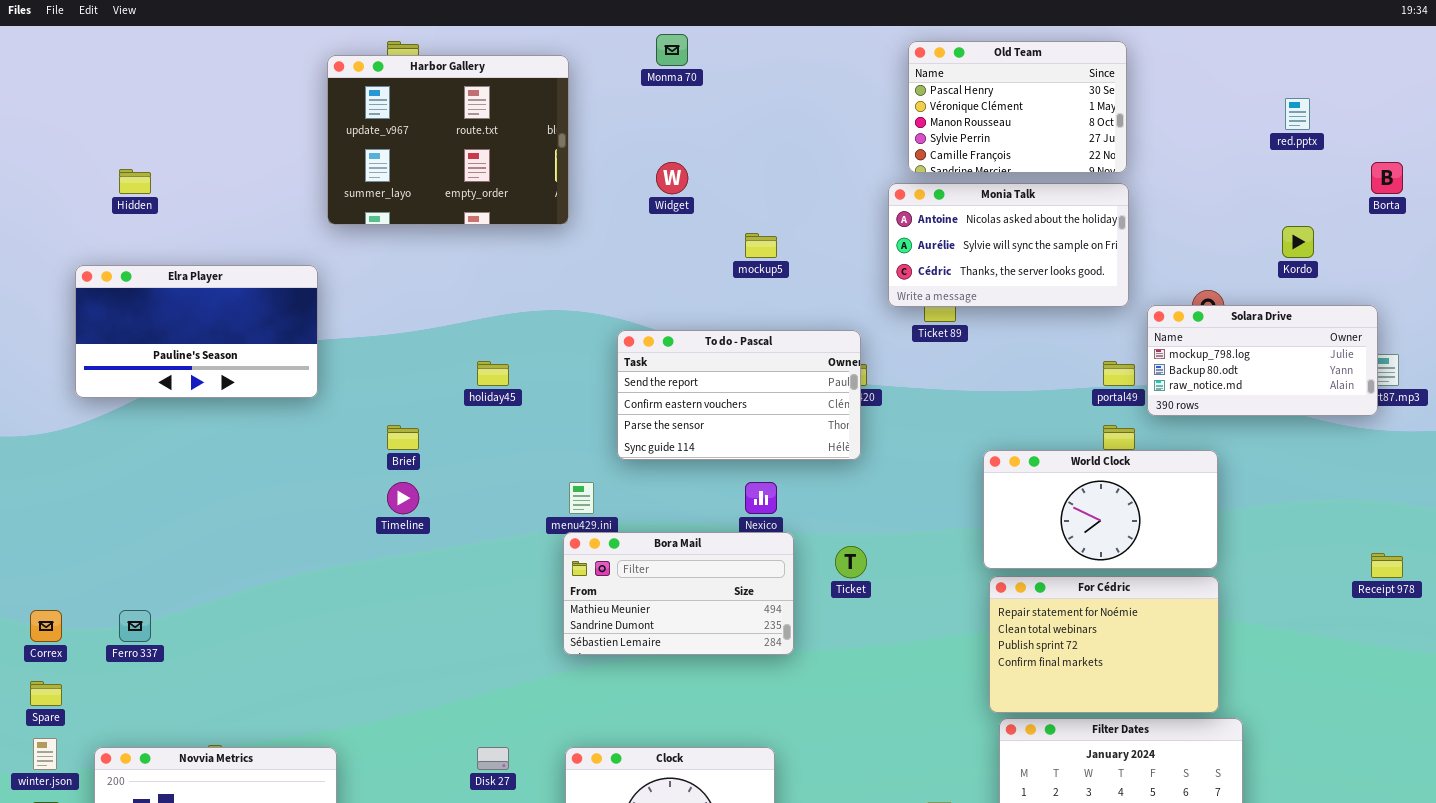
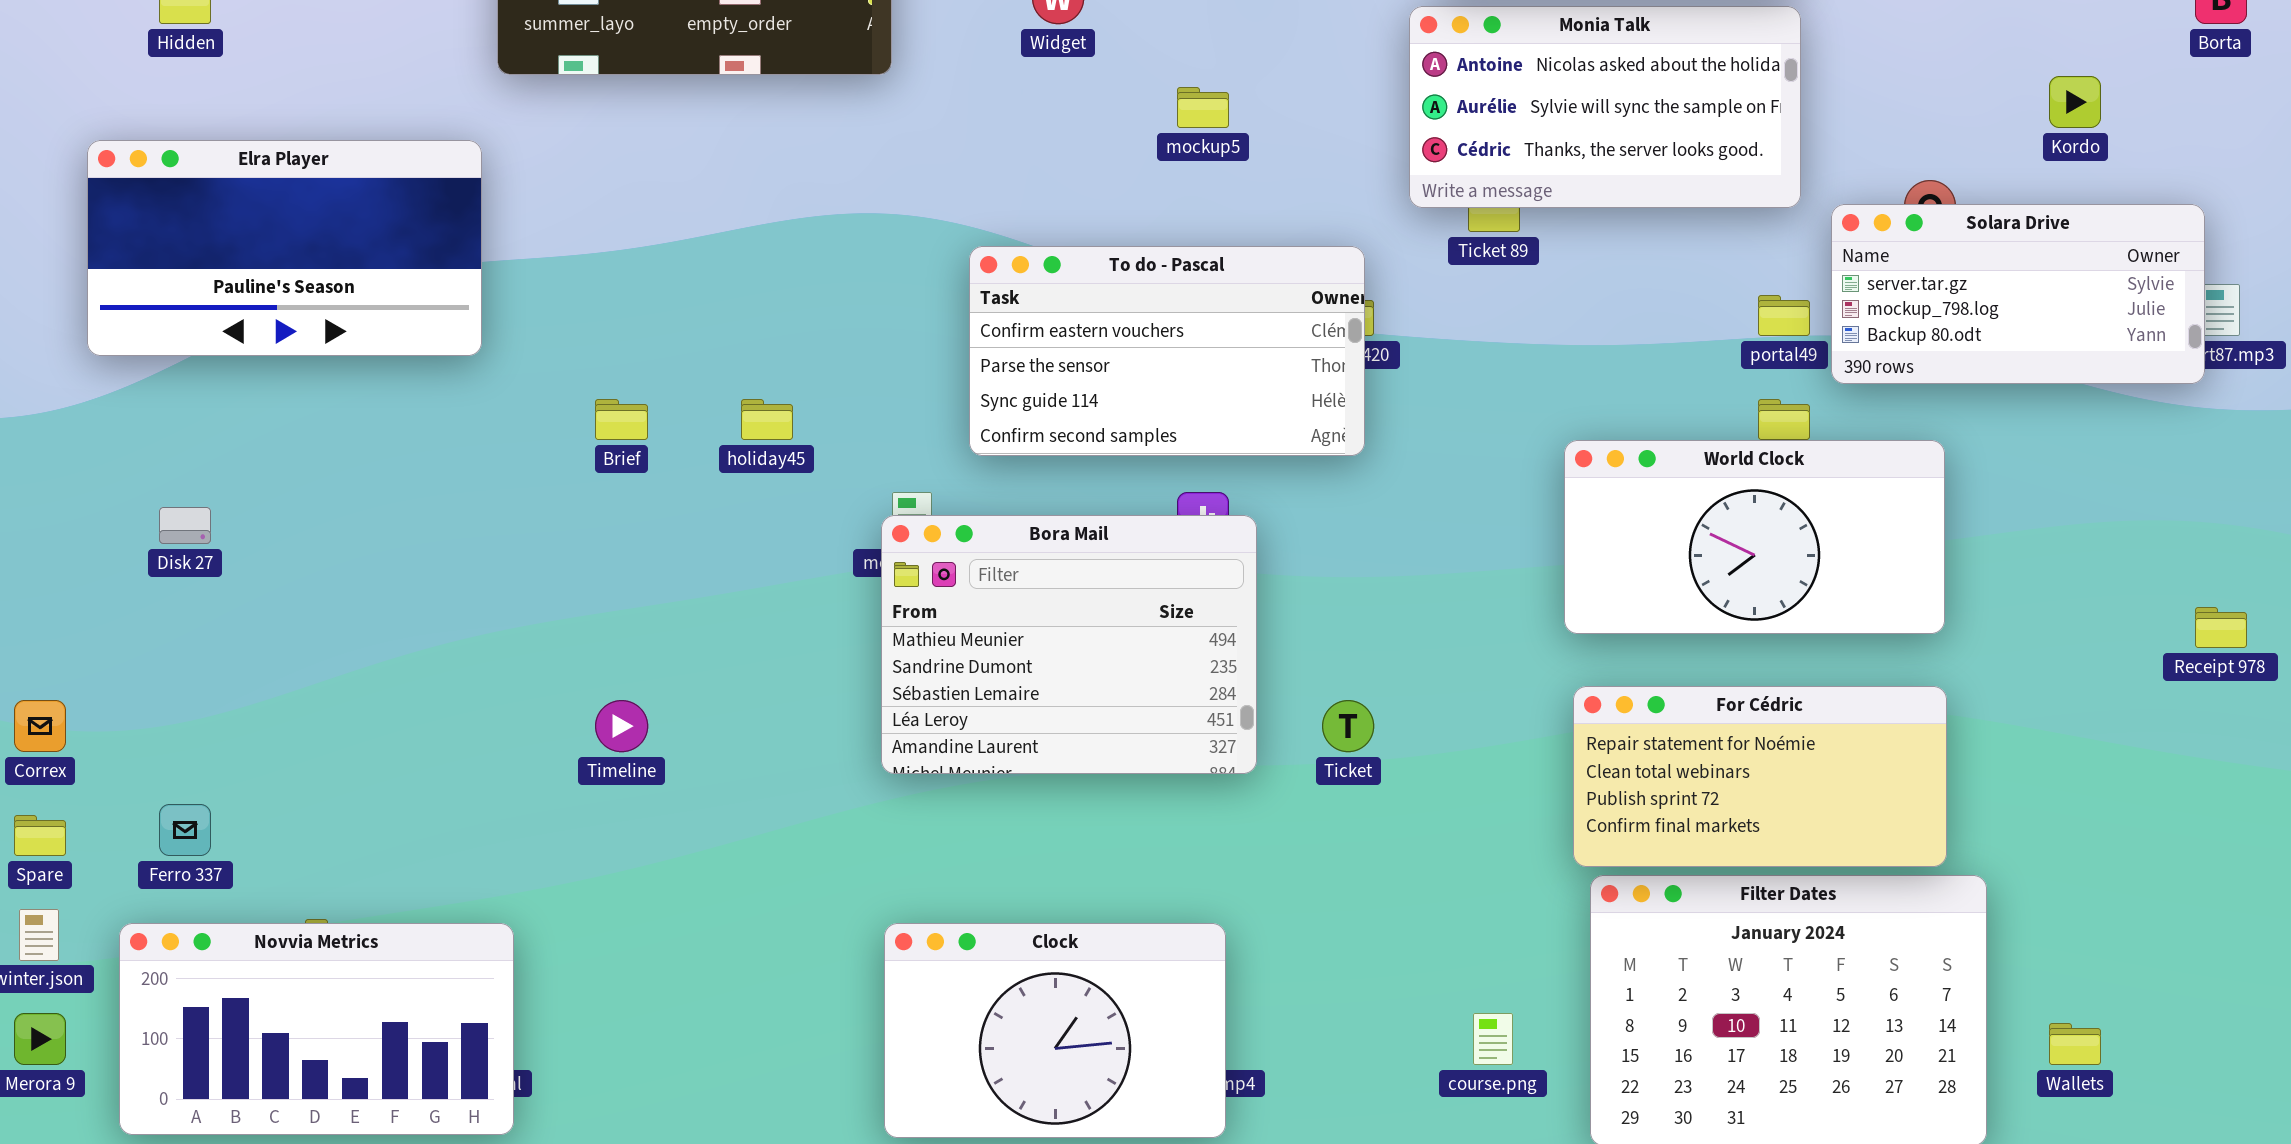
Solara Drive: [1147,305,1378,416] -> [1831,204,2205,384], scrolled up 1 row
To do - Pascal: [617,330,861,460] -> [969,246,1365,456], scrolled down 1 row
holiday45: [477,361,509,386] -> [741,399,793,440], moved
Timeline: [387,482,419,514] -> [595,700,648,752], moved
Bora Mail: [563,532,794,655] -> [881,515,1257,774], resized
Ticket: [835,546,867,578] -> [1322,700,1374,752], moved
For Cédric: [989,576,1219,713] -> [1573,686,1947,867], resized
Ferro 337: [119,610,151,642] -> [159,804,211,856], moved
Disk 27: [477,747,509,770] -> [159,507,211,544], moved

